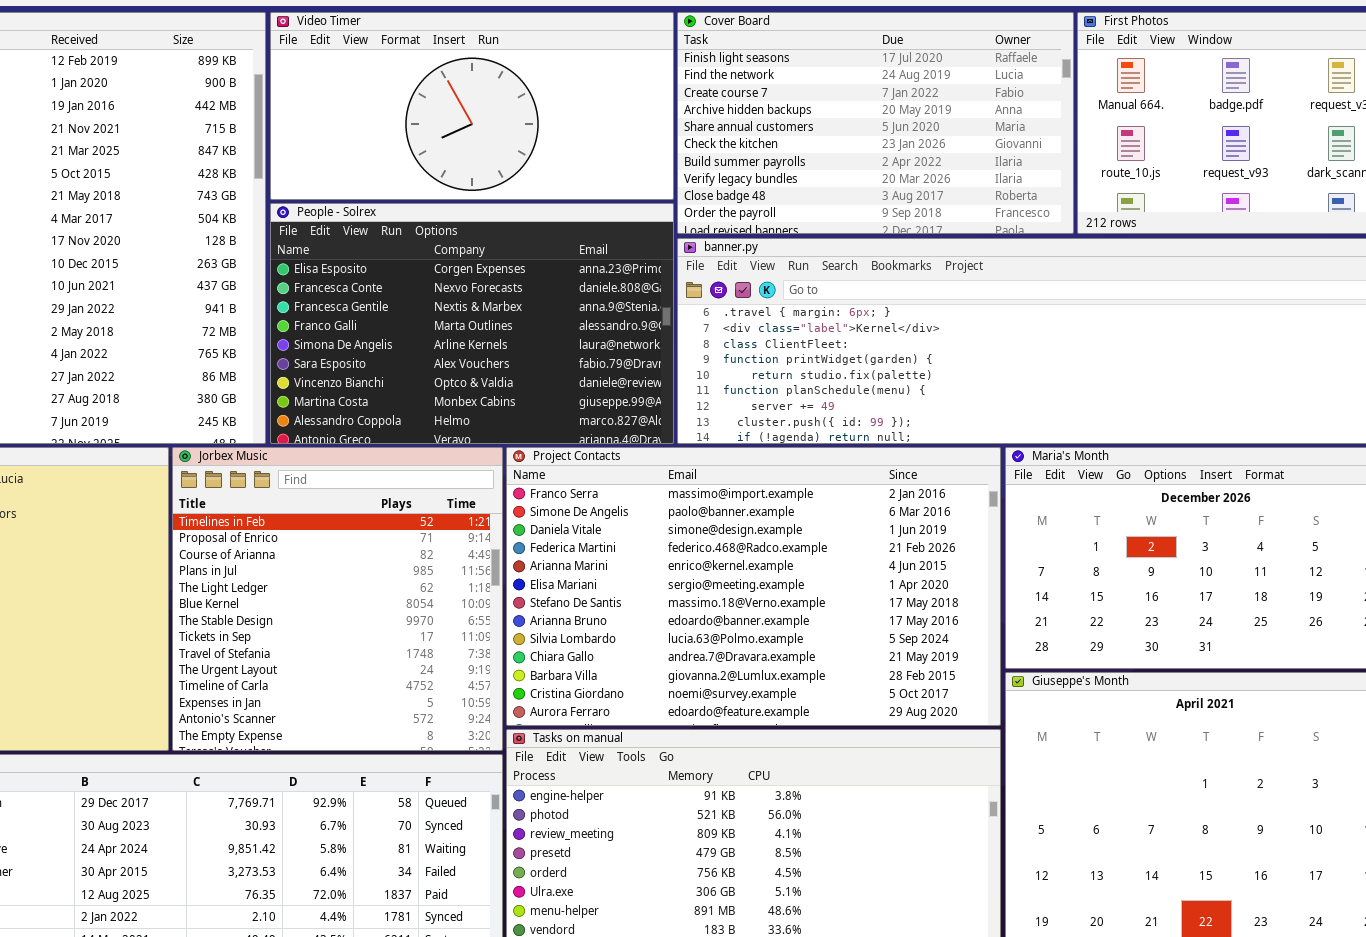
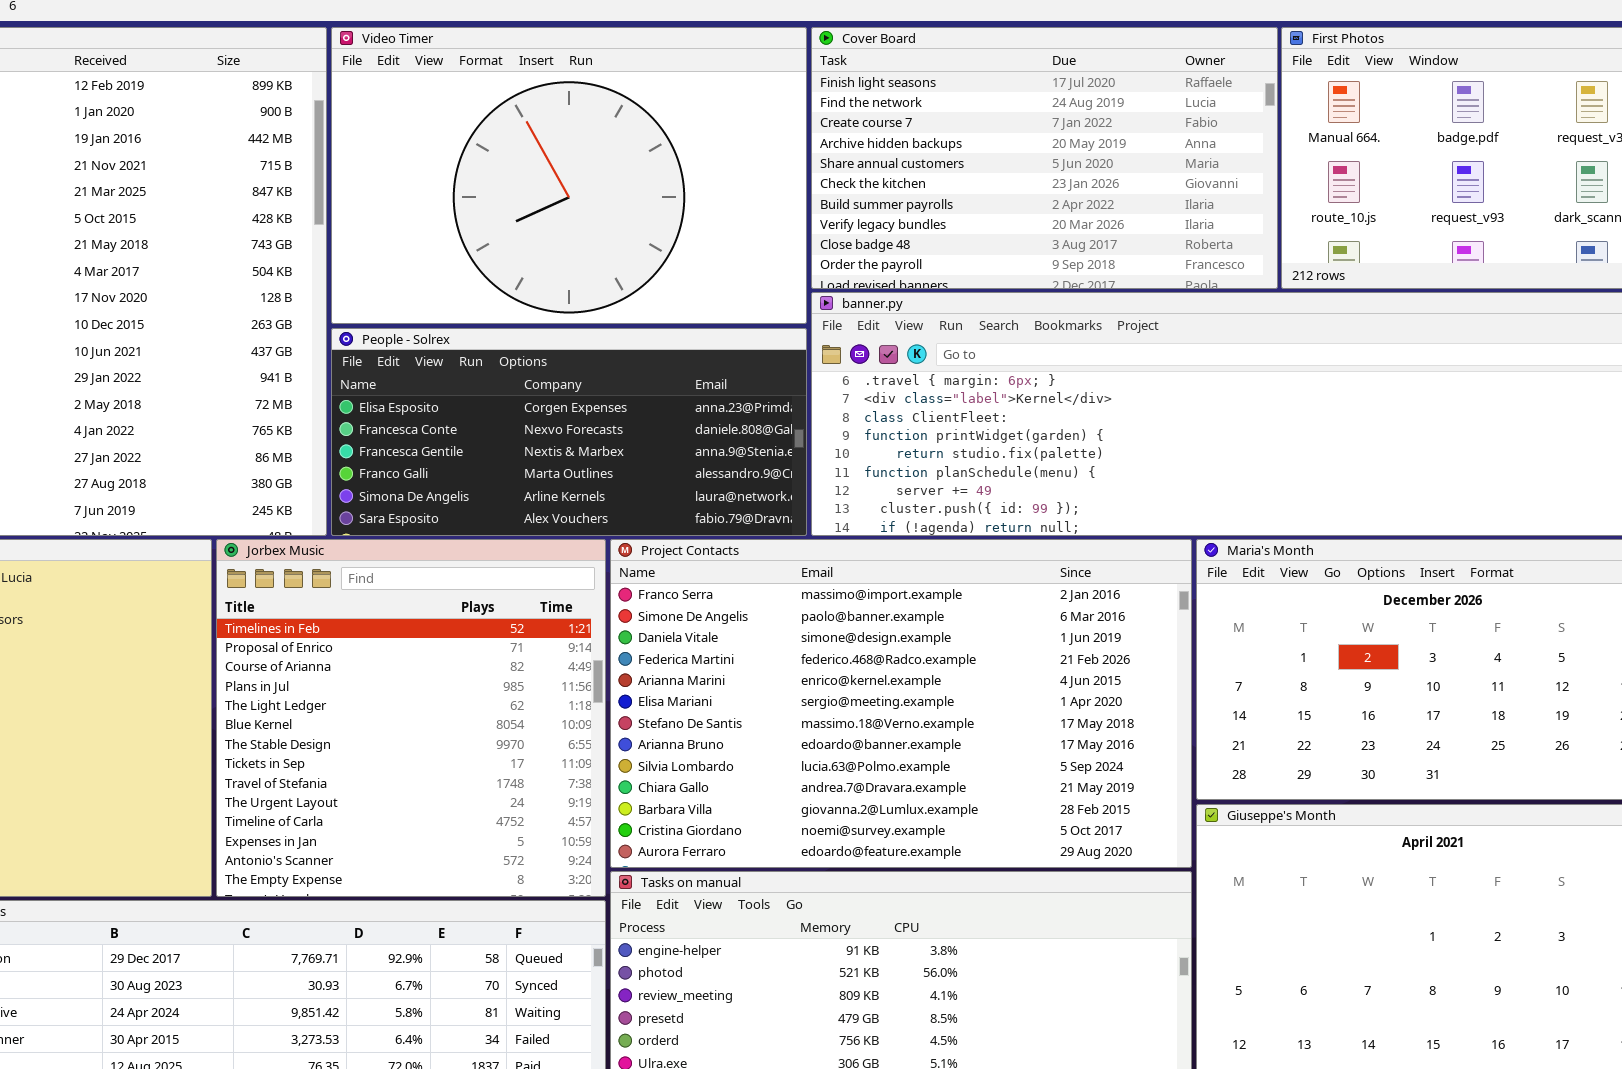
Video Timer: [270,12,674,200] -> [331,27,807,324], resized
People - Solrex: [270,203,674,444] -> [331,328,807,536], resized

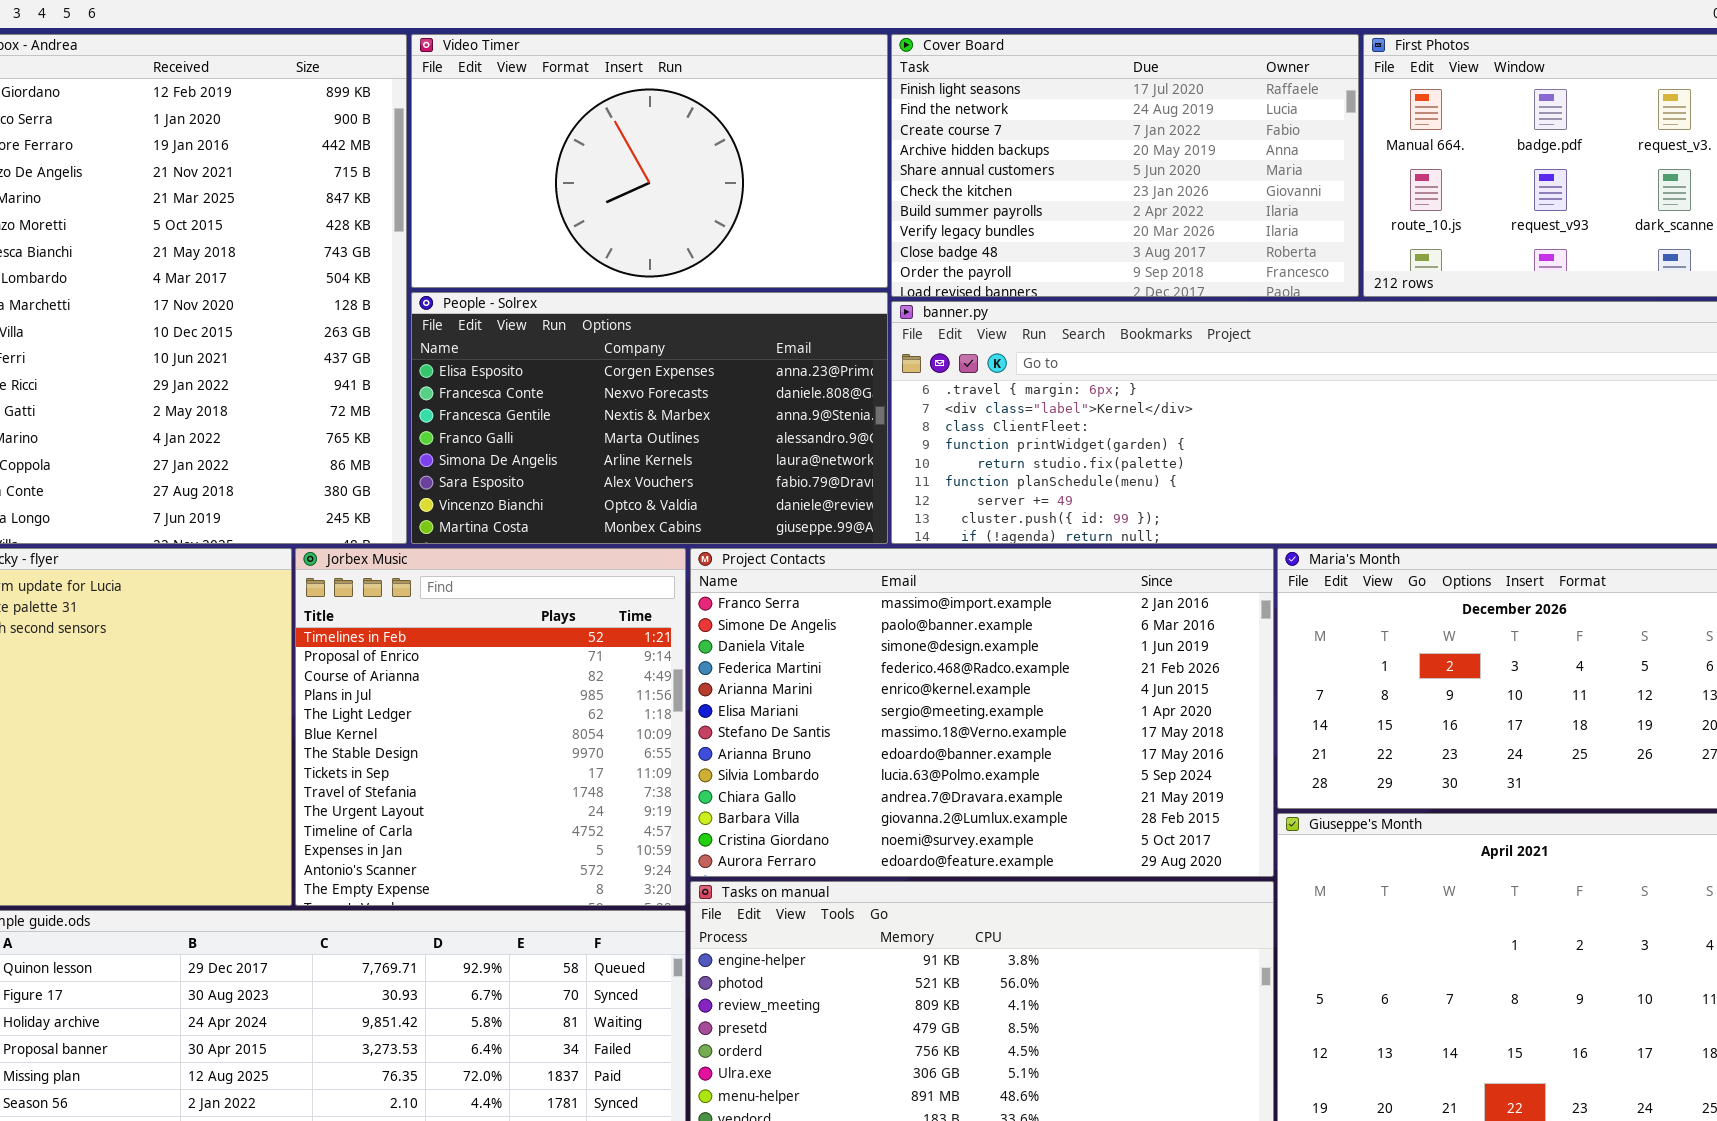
Video Timer: [331,27,807,324] -> [411,34,888,288], resized
People - Solrex: [331,328,807,536] -> [411,292,888,544], resized

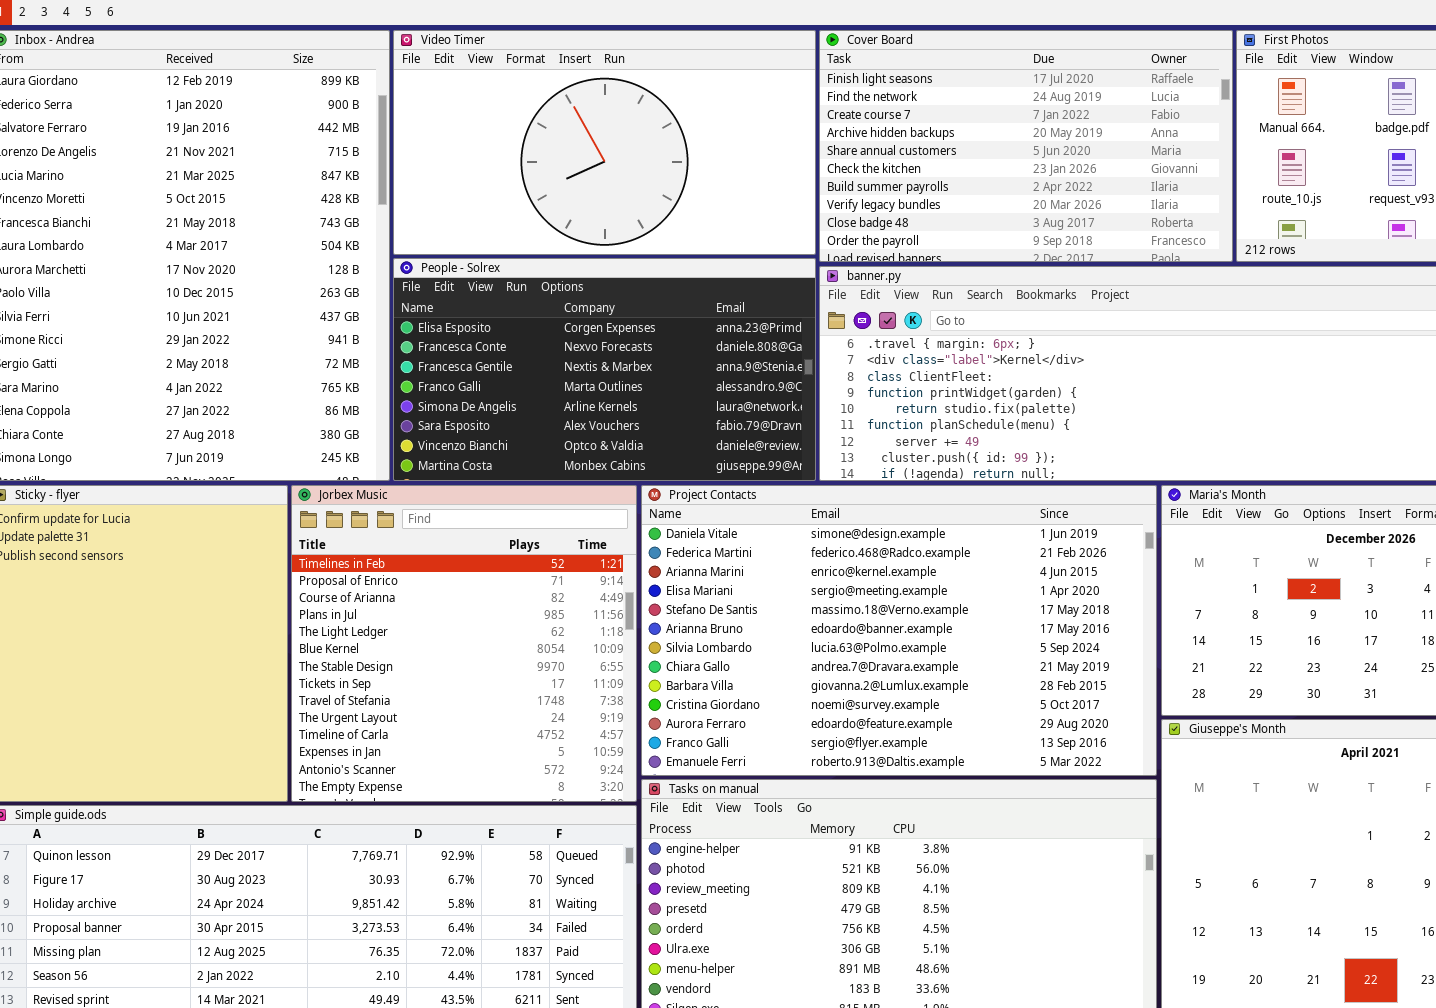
Project Contacts: [690,548,1274,877] -> [641,485,1157,776], scrolled down 2 rows

